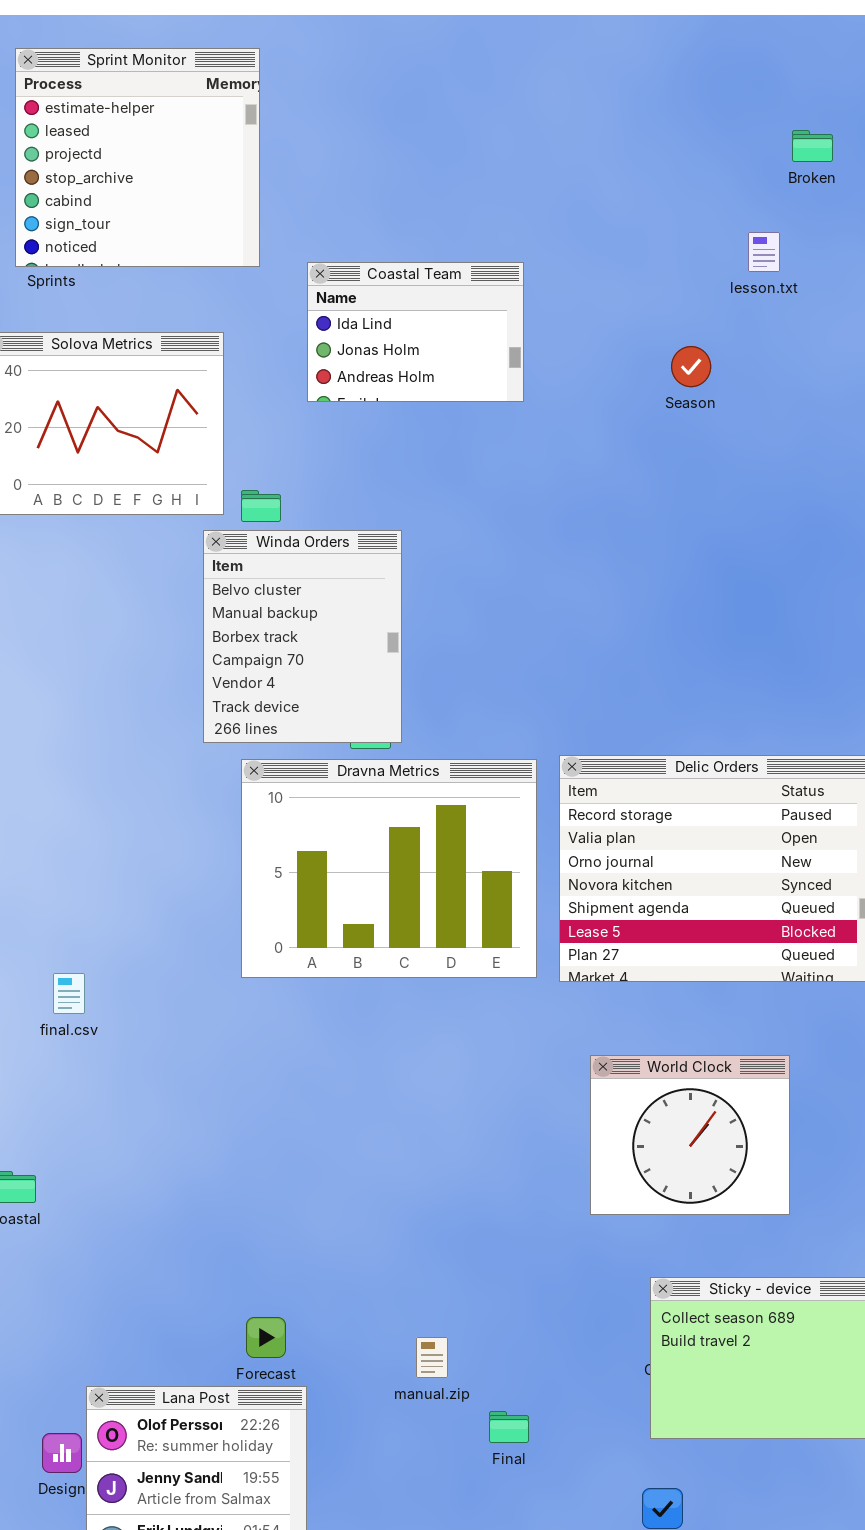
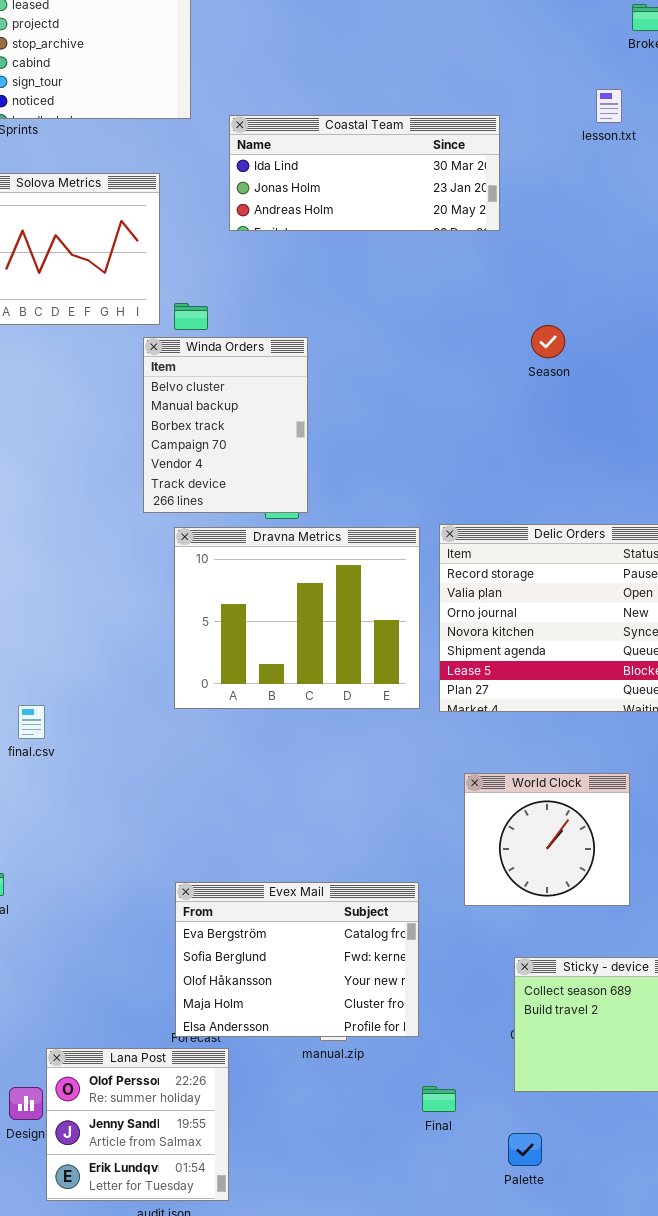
Coastal Team: [307,262,524,402] -> [229,115,500,231], resized
Season: [671,346,711,387] -> [531,325,565,358], moved
Evex Mail: none -> [175,882,419,1037], opened
Final: [489,1411,529,1443] -> [422,1086,456,1112], moved

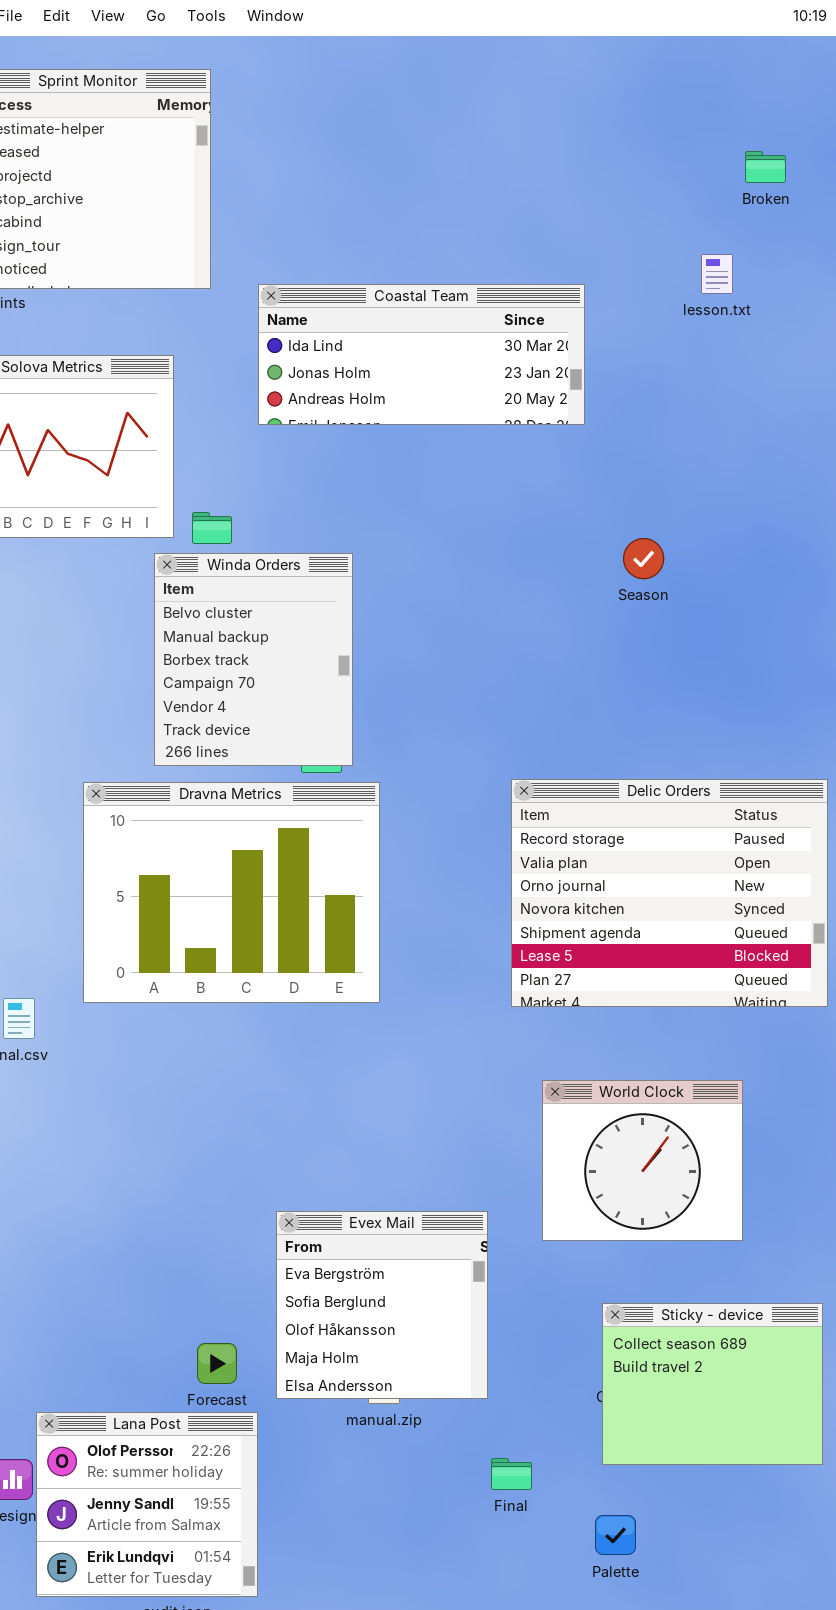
Dravna Metrics: [174,527,420,709] -> [83,782,380,1003], moved
Evex Mail: [175,882,419,1037] -> [276,1211,488,1399], resized

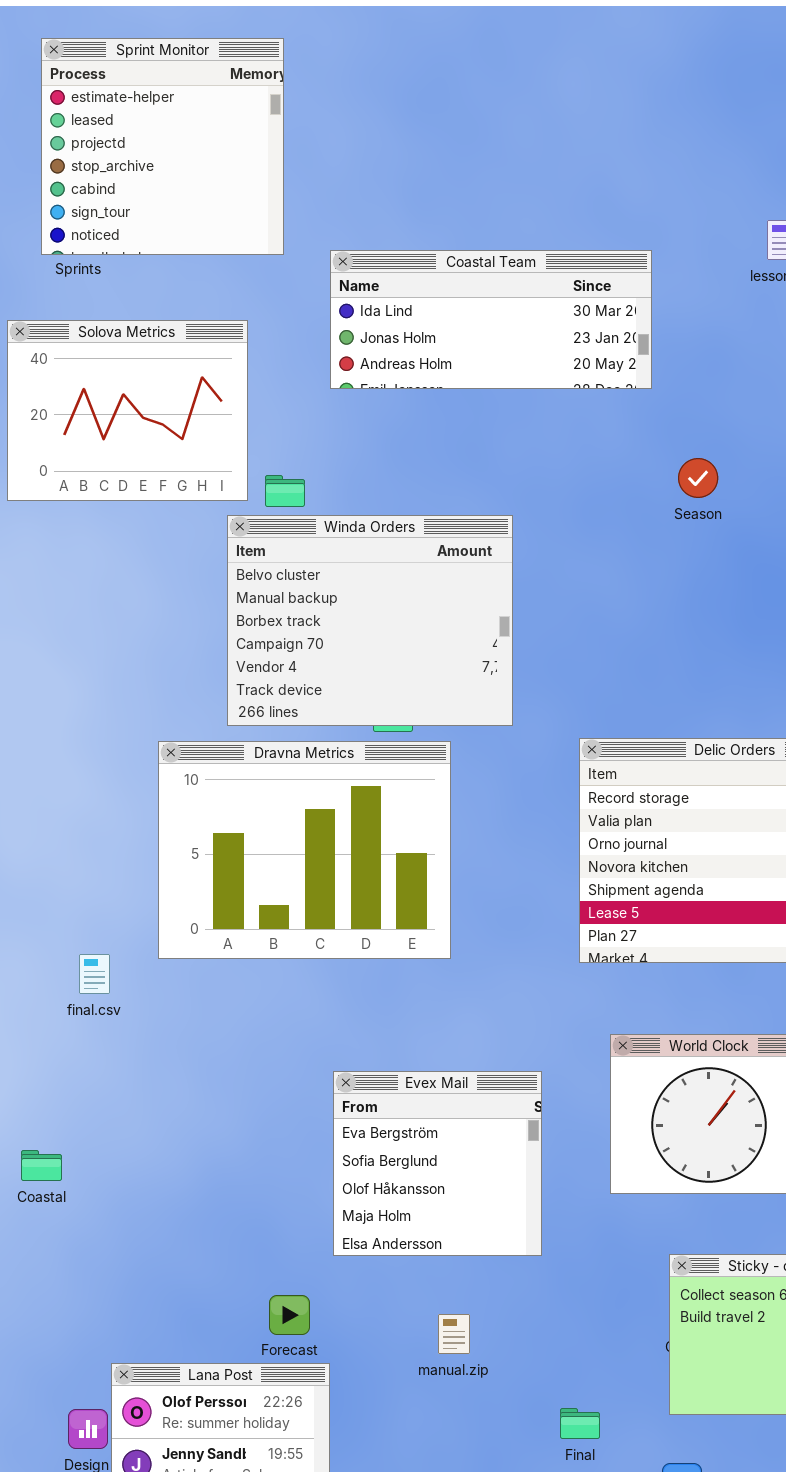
Season: [623,538,664,579] -> [678,458,718,498], moved
Winda Orders: [154,553,353,766] -> [227,515,513,726], resized
Evex Mail: [276,1211,488,1399] -> [333,1071,542,1256], moved

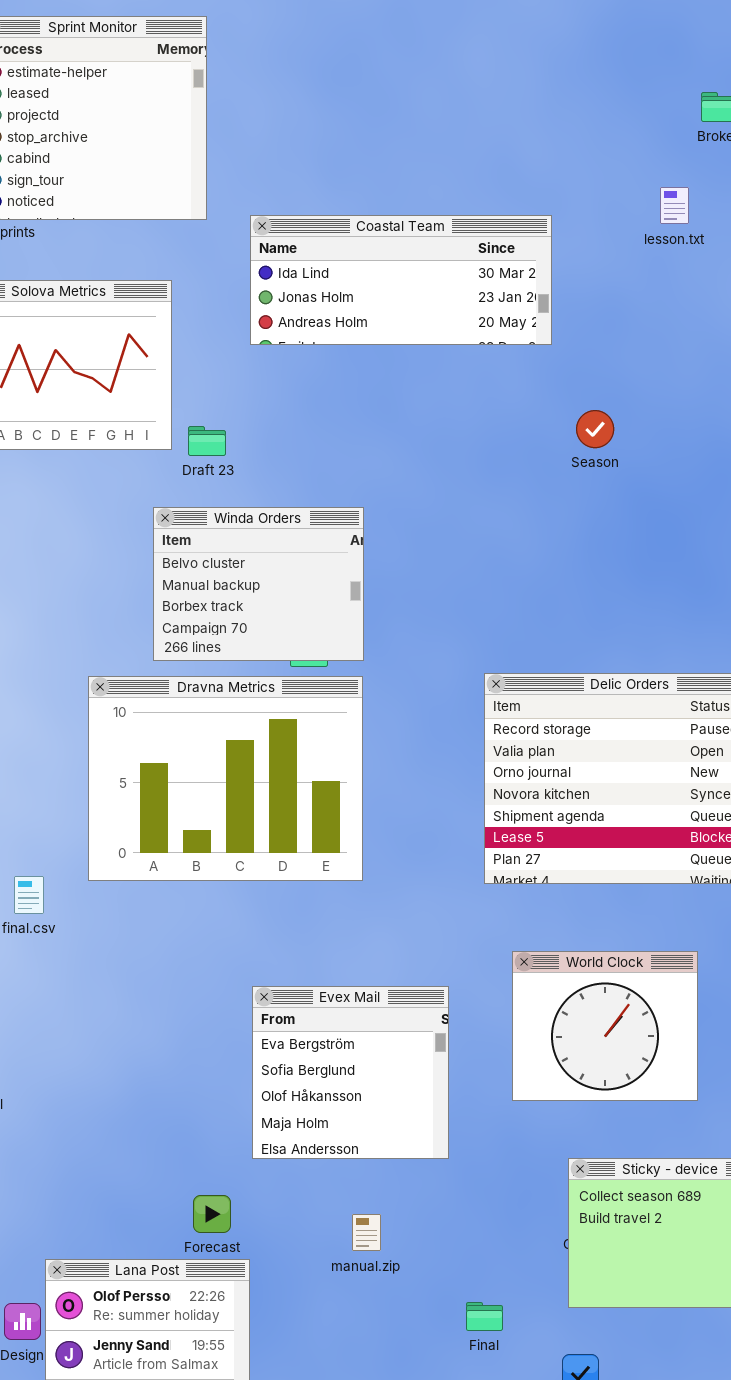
Winda Orders: [227,515,513,726] -> [153,507,364,661], resized

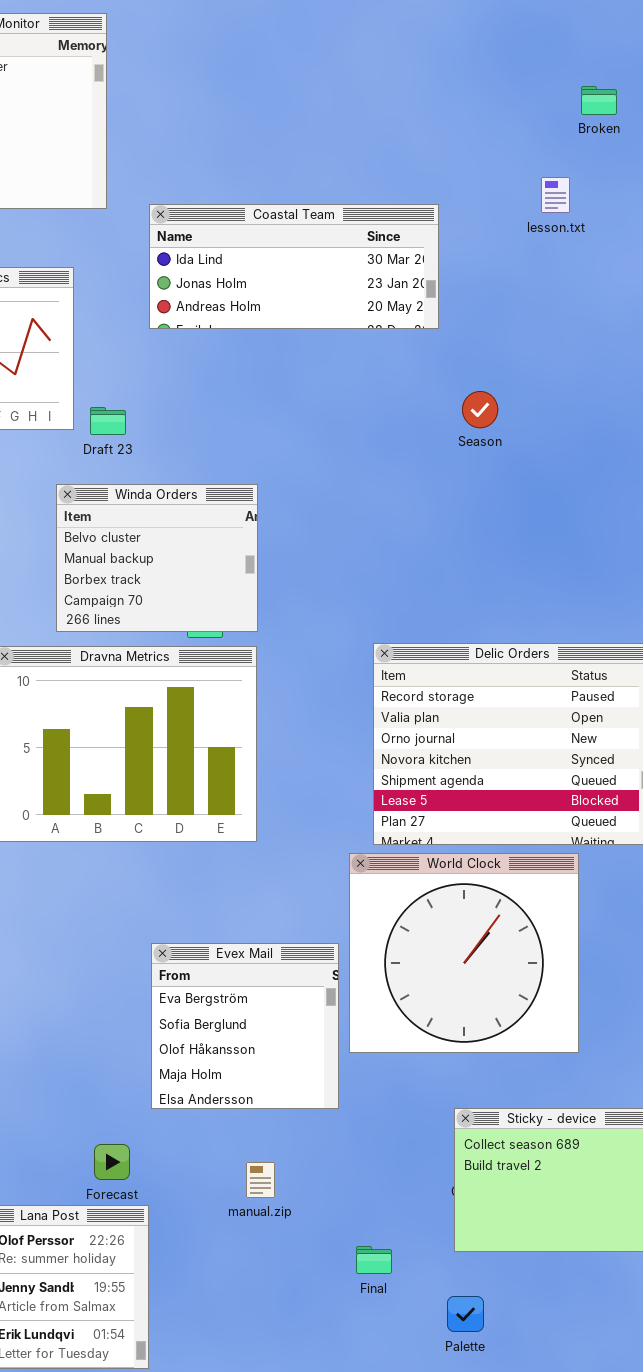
World Clock: [512,951,698,1101] -> [349,853,579,1053], resized

